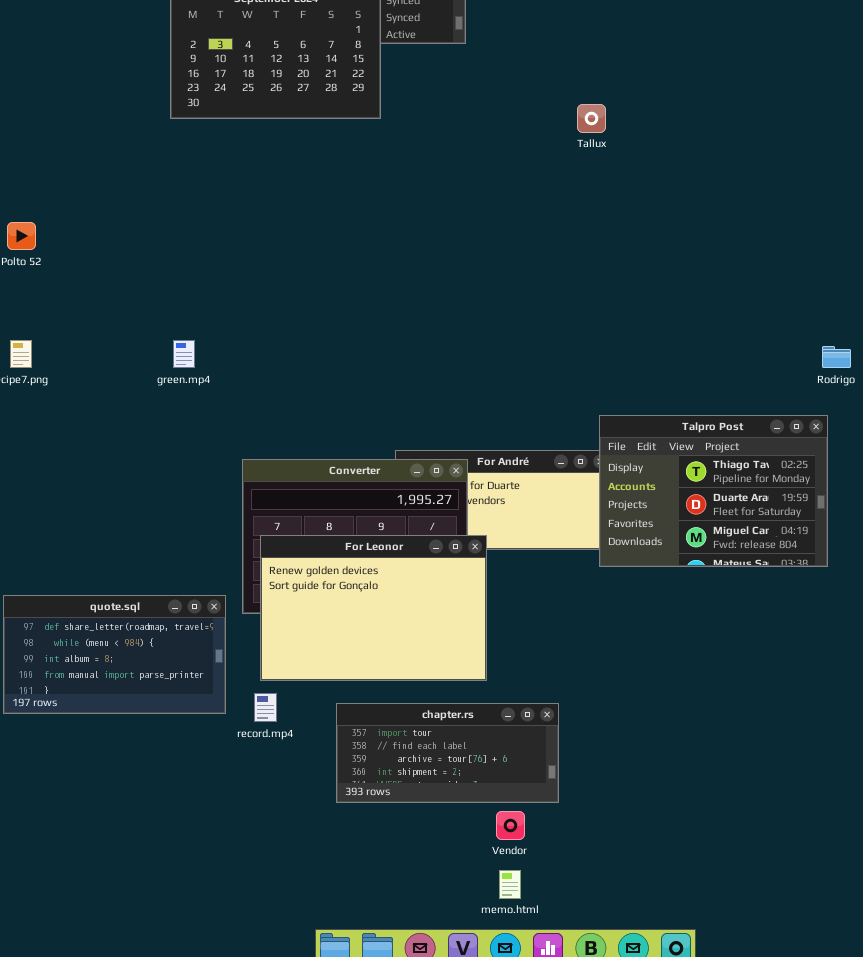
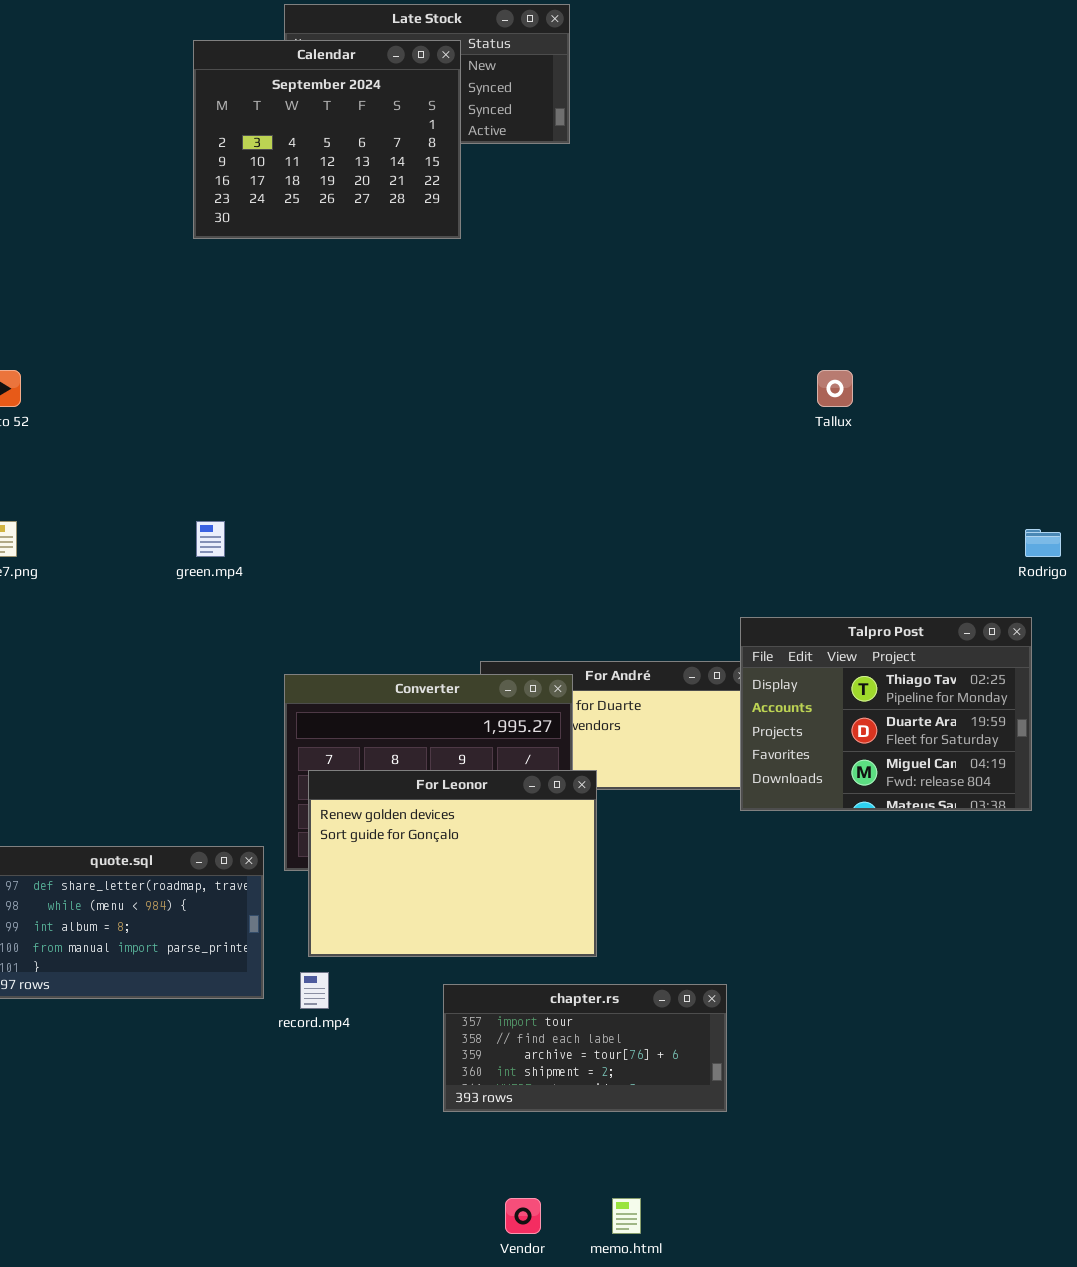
Tallux: [577,104,606,133] -> [817,370,853,407], moved
chapter.rs: [336,703,559,803] -> [443,984,727,1112], moved
Vendor: [496,811,525,840] -> [505,1198,541,1234], moved

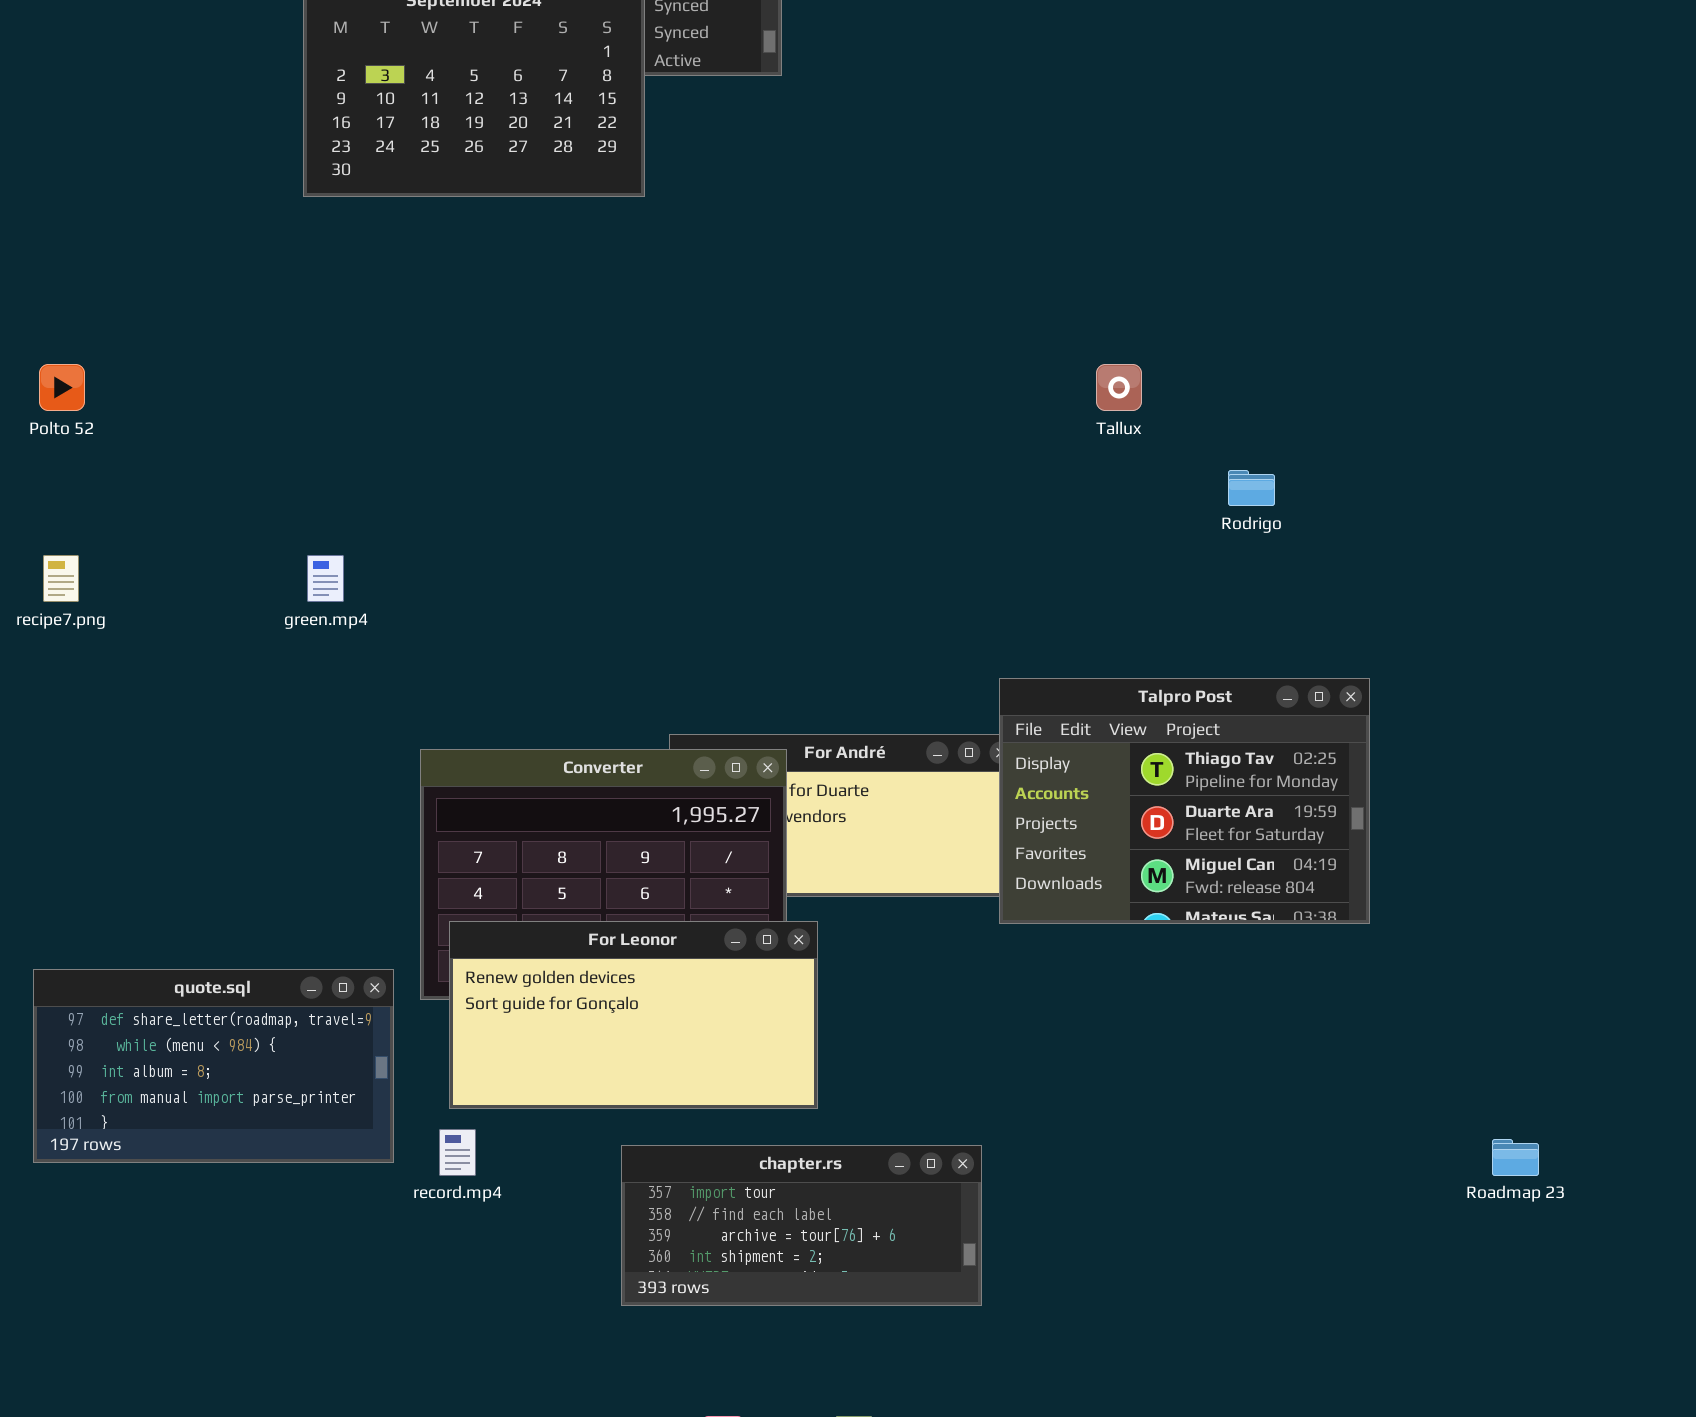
Rodrigo: [1025,529,1061,557] -> [1228,470,1275,506], moved
For Leonor: [308,770,597,957] -> [449,921,818,1109], resized

